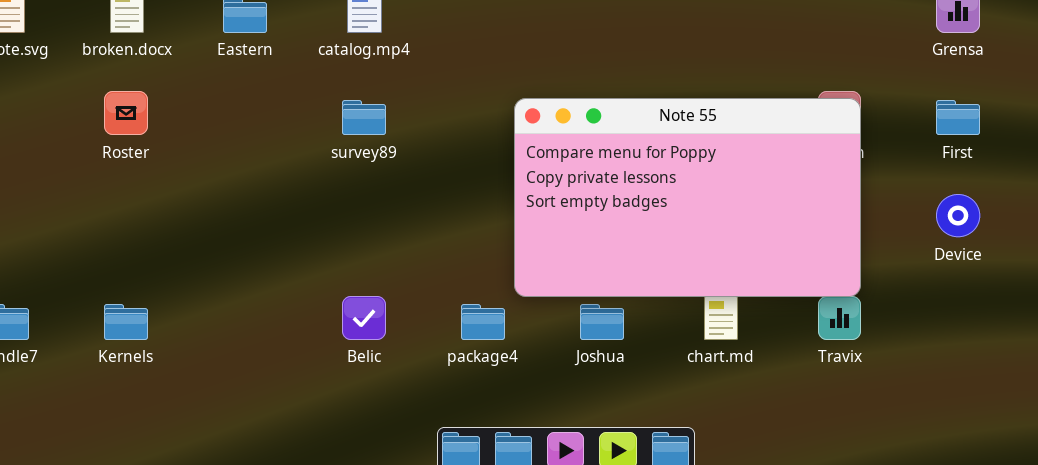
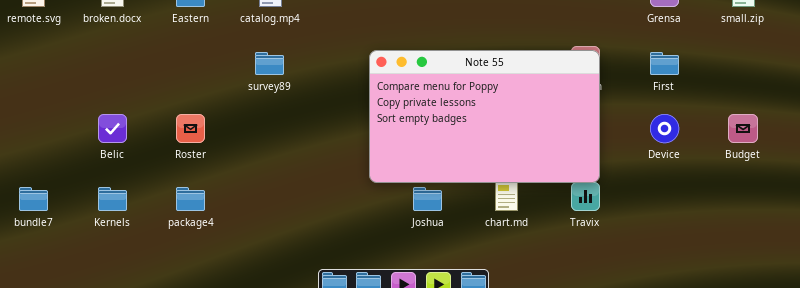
Roster: [104,91,148,135] -> [176,114,205,143], moved
Belic: [342,296,386,340] -> [98,114,127,143], moved
package4: [461,304,505,340] -> [176,187,205,211], moved

